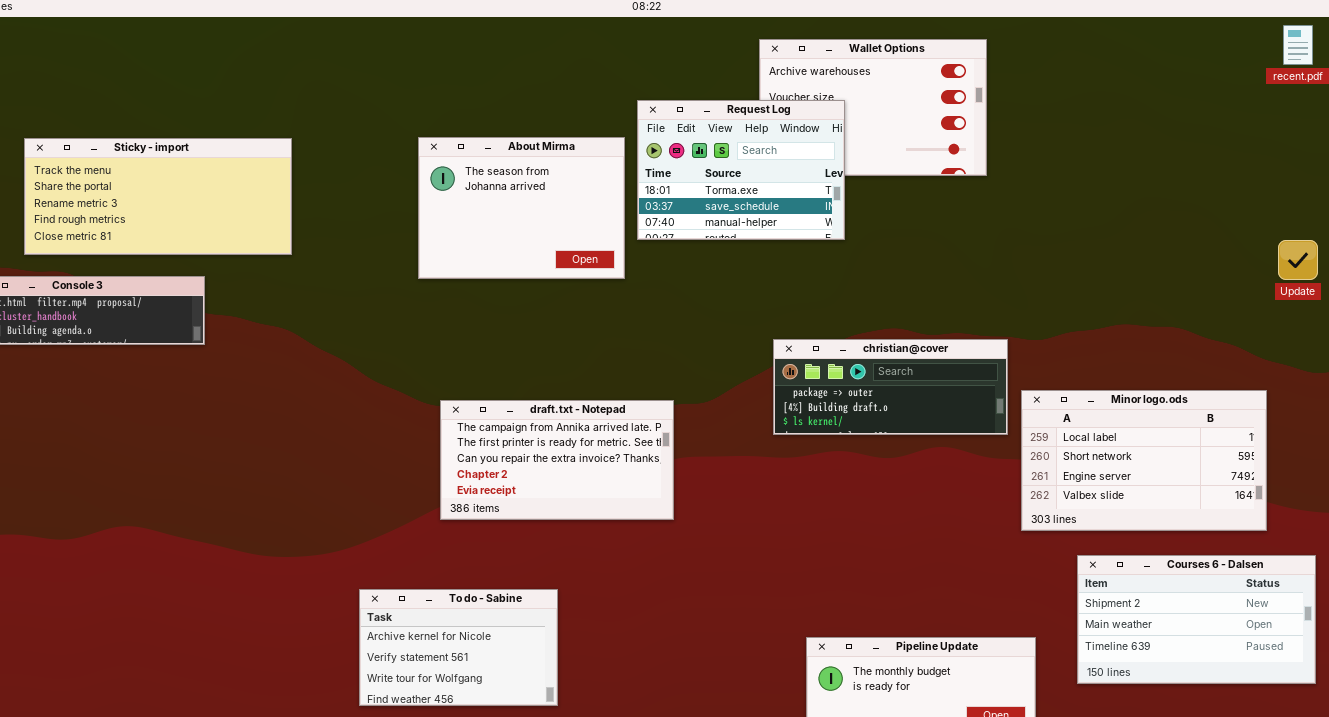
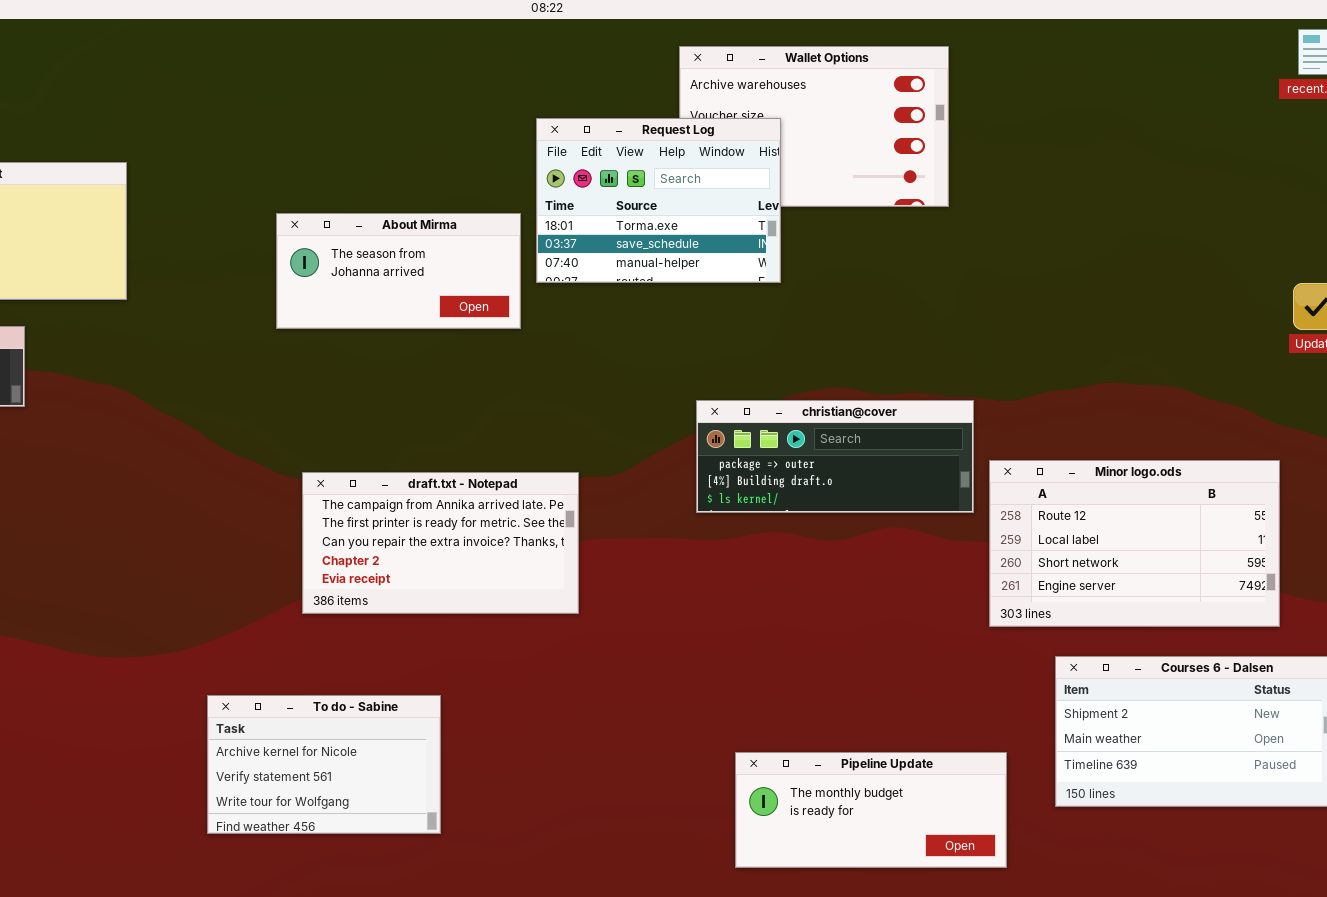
About Mirma: [418,137,625,279] -> [276,213,521,329], resized
Minor logo.ods: [1021,390,1267,531] -> [989,460,1280,627], scrolled up 1 row

